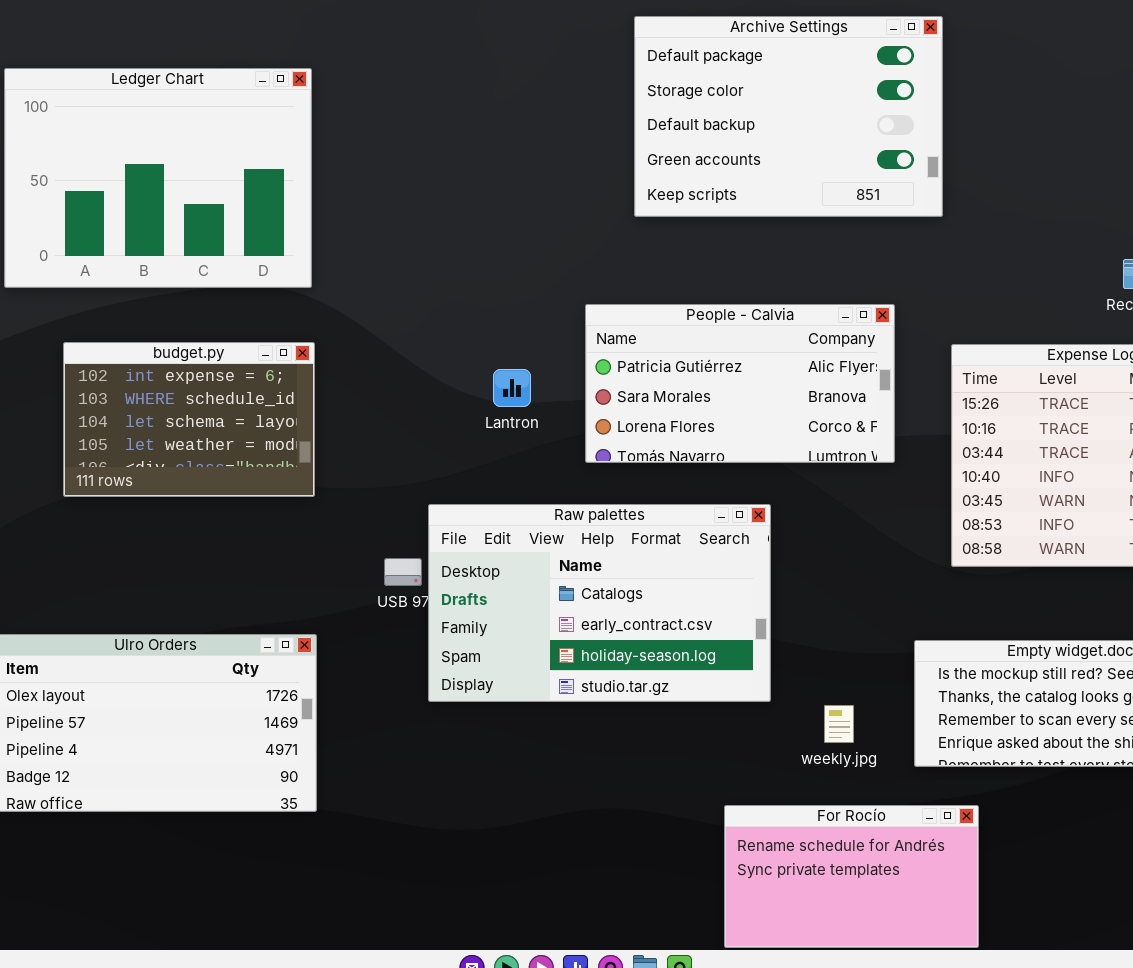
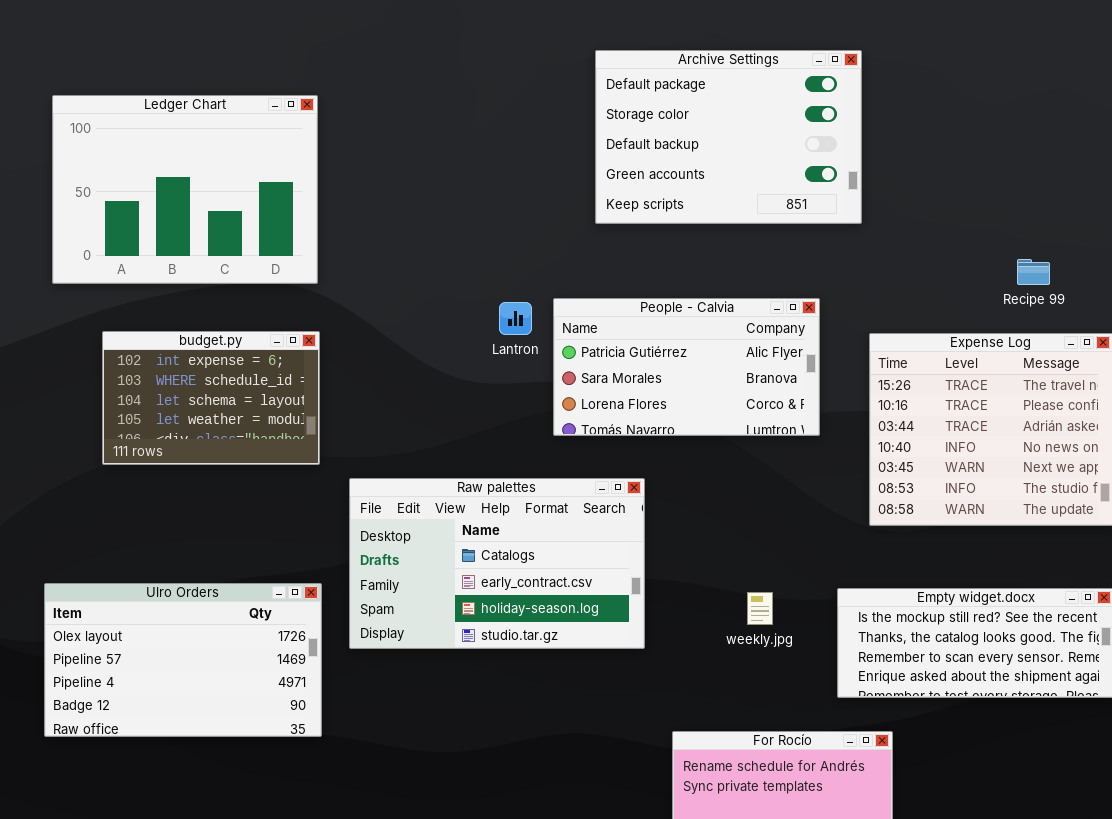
Lantron: [493,369,531,407] -> [499,302,532,335], moved
Raw palettes: [428,504,771,702] -> [349,478,645,649], moved
weekly.jpg: [824,705,854,743] -> [747,592,773,625], moved

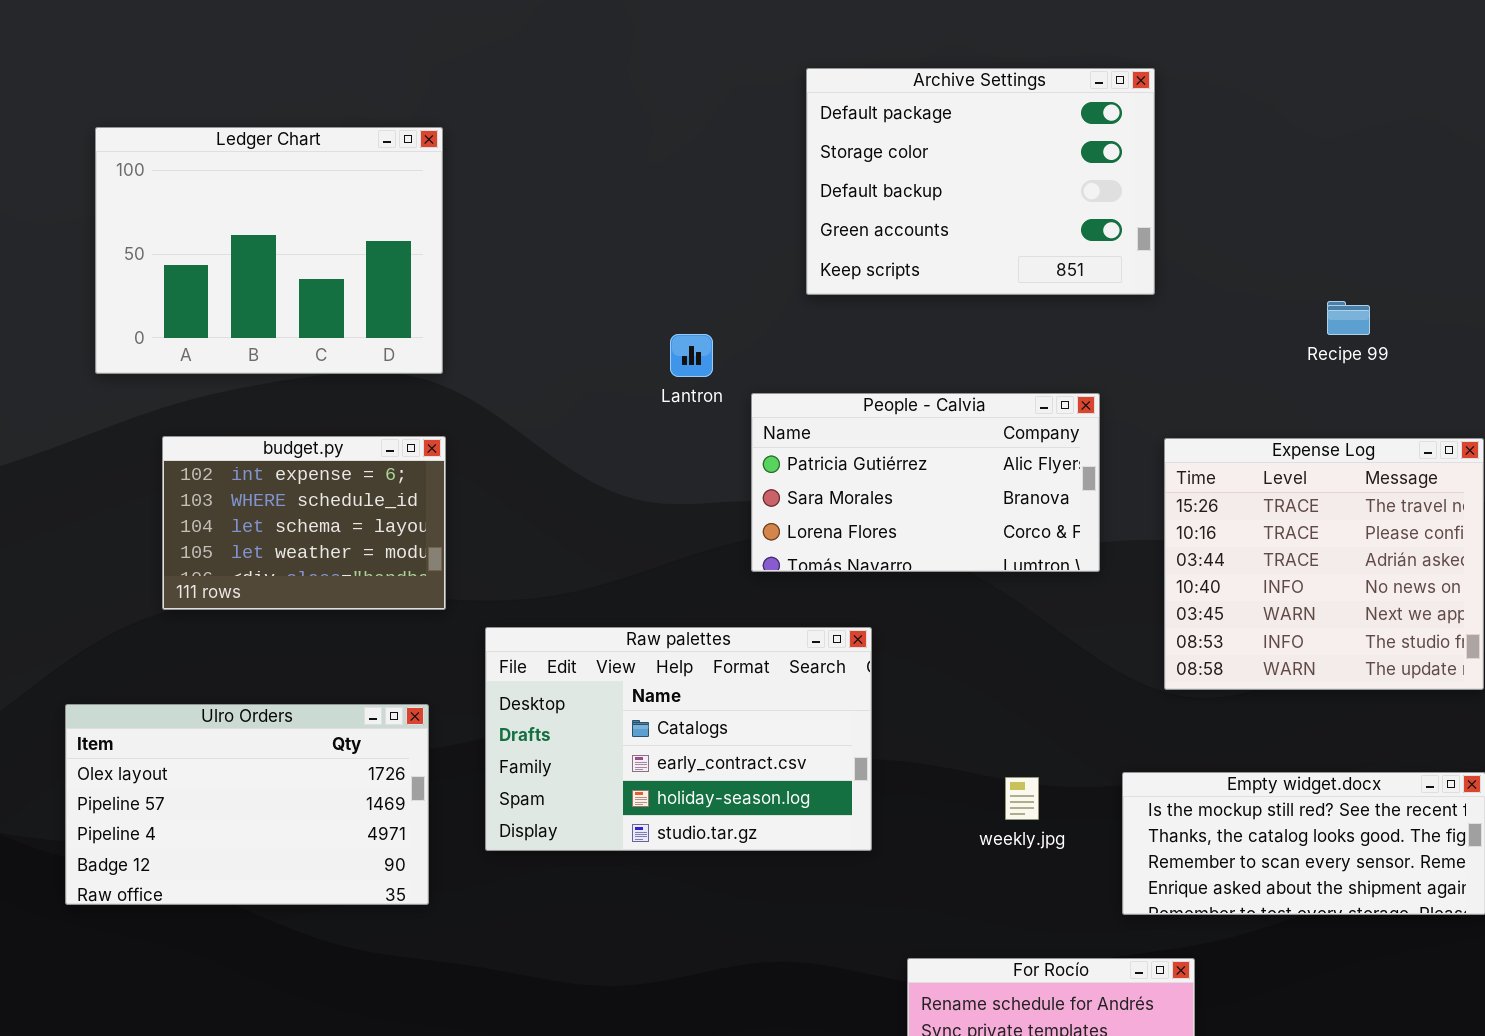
Recipe 99: [1017,259,1050,285] -> [1327,301,1370,335], moved
Lantron: [499,302,532,335] -> [670,334,713,377], moved
Ulro Orders: [44,583,322,737] -> [65,704,429,905], moved

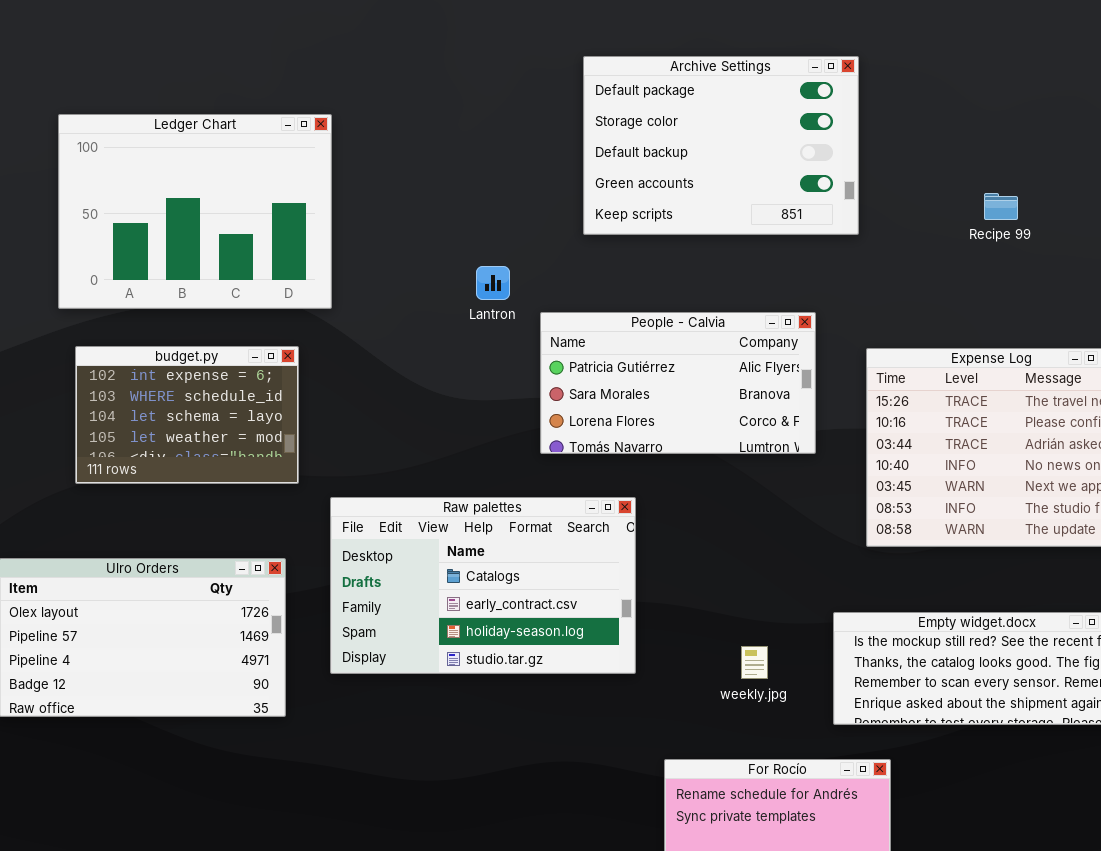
Ledger Chart: [95,127,443,374] -> [58,114,332,309], moved
Recipe 99: [1327,301,1370,335] -> [984,193,1018,220], moved
weekly.jpg: [1005,777,1039,820] -> [741,646,768,679], moved

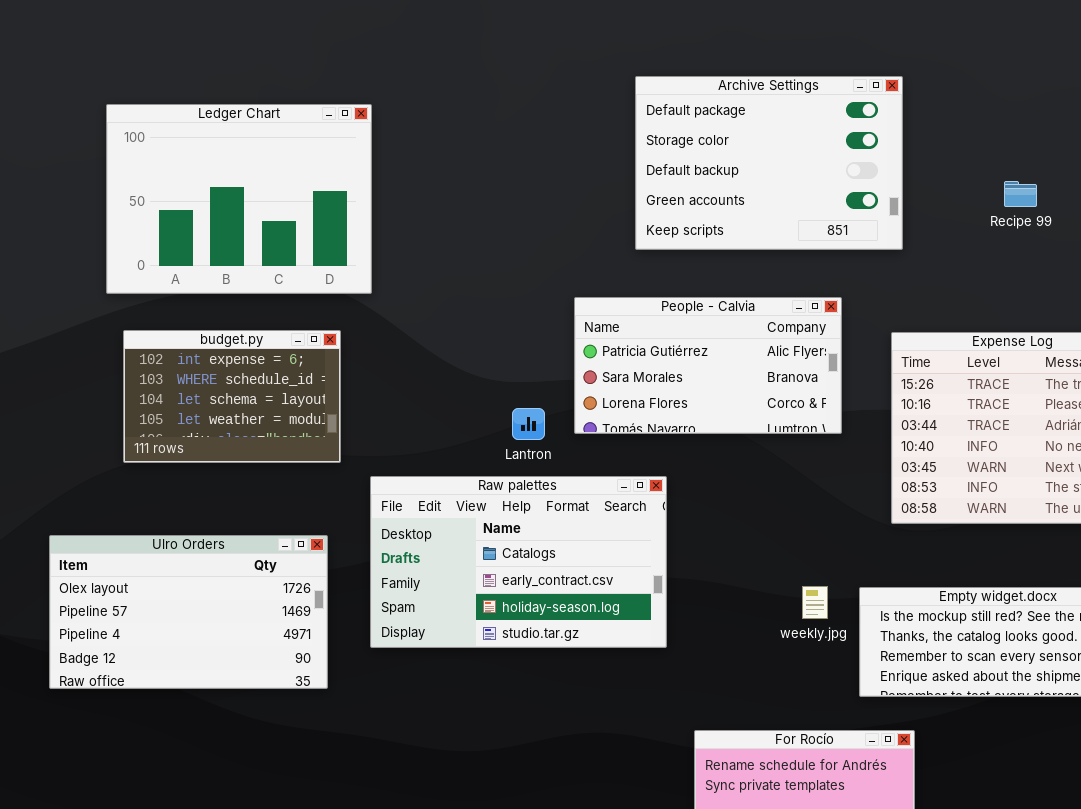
Archive Settings: [583,56,859,235] -> [635,76,903,250], moved
Lantron: [476,266,510,300] -> [512,408,545,440], moved
weekly.jpg: [741,646,768,679] -> [802,586,828,619], moved

